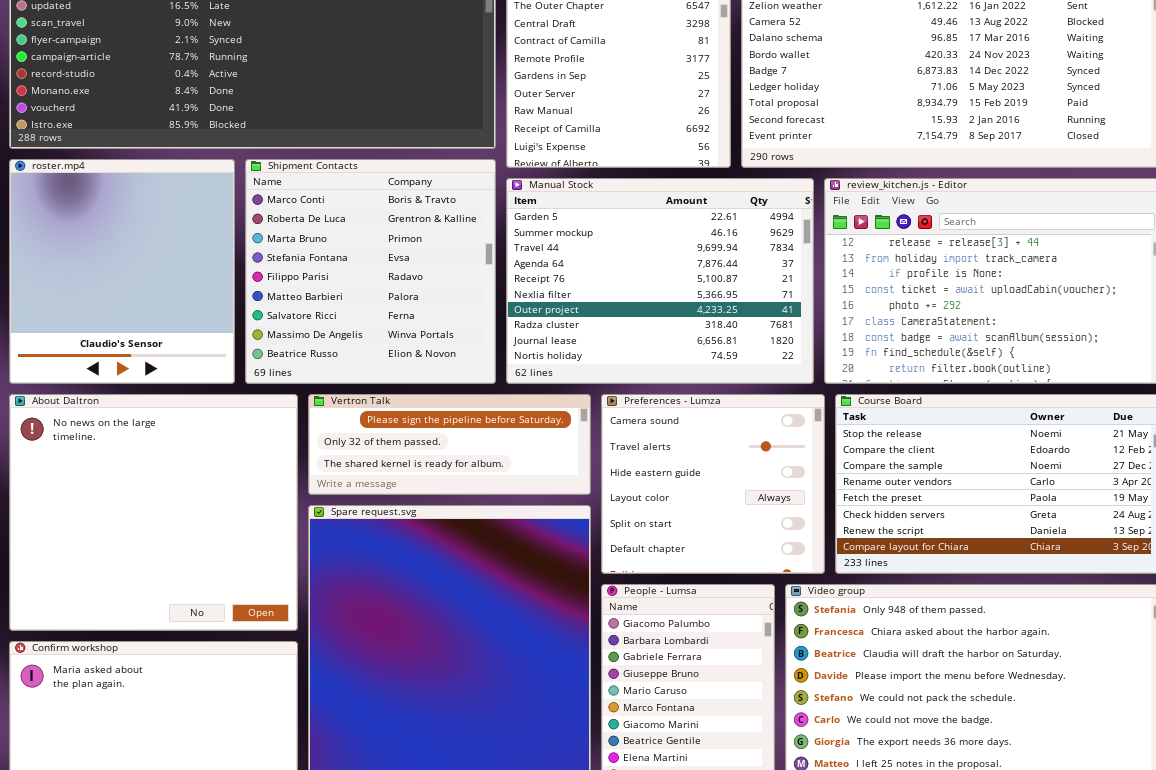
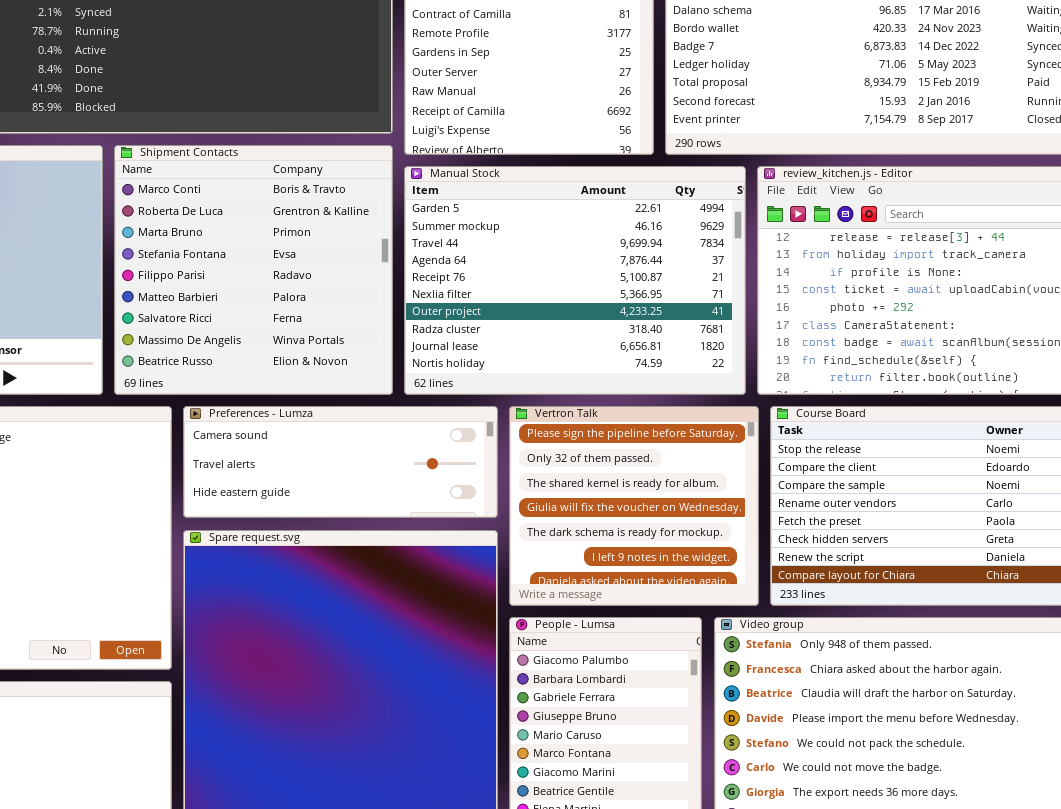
Vertron Talk: [308,394,591,495] -> [509,406,759,606], moved, resized
Preferences - Lumza: [601,394,825,574] -> [183,406,498,518], moved, resized

